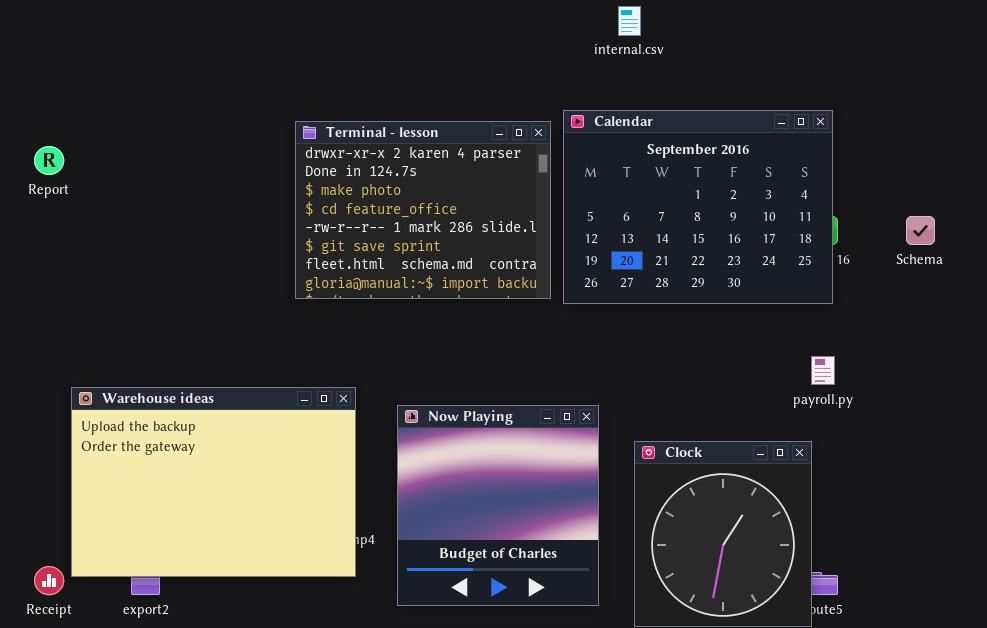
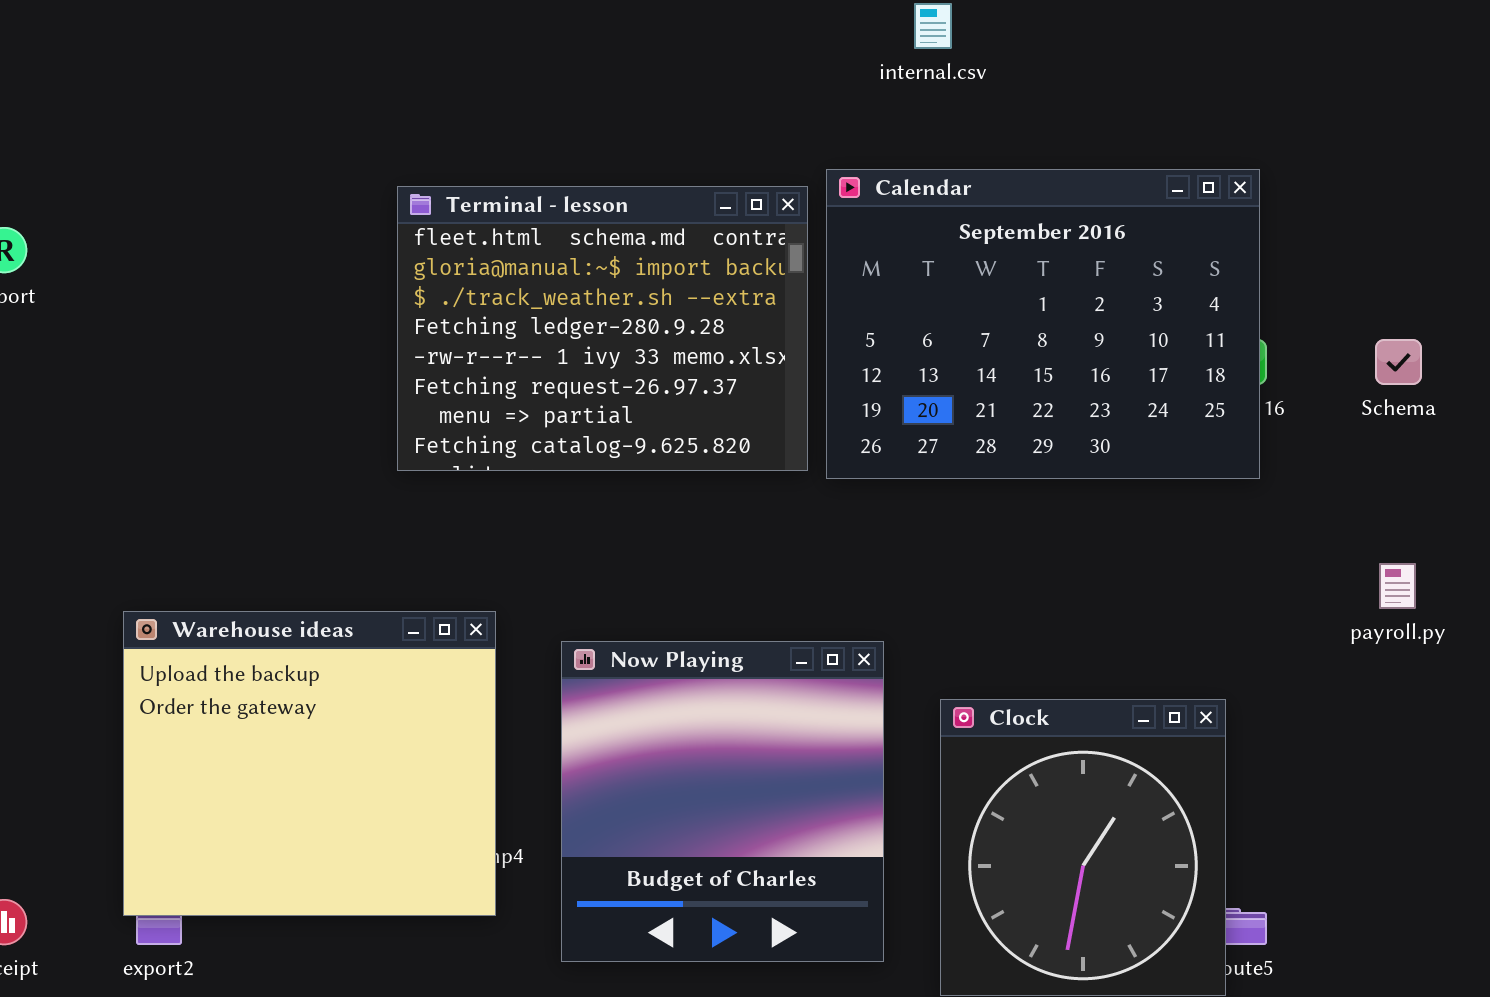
Terminal - lesson: [295,121,551,299] -> [397,186,808,471], scrolled down 6 rows
payroll.py: [811,356,835,385] -> [1379,563,1416,609], moved
Warehouse ideas: [71,387,356,577] -> [123,611,496,916], resized

